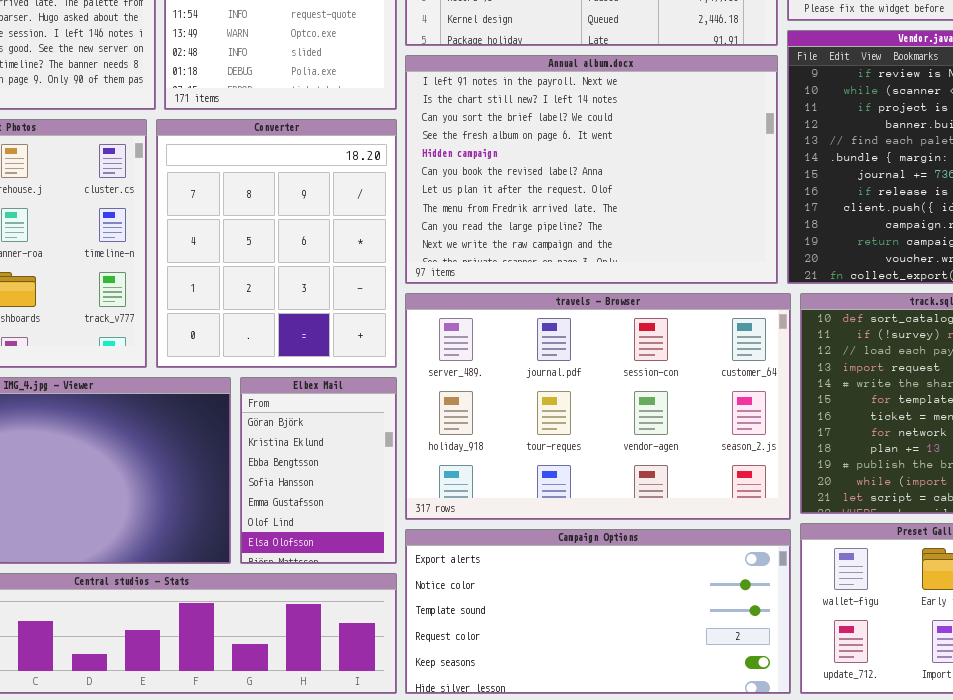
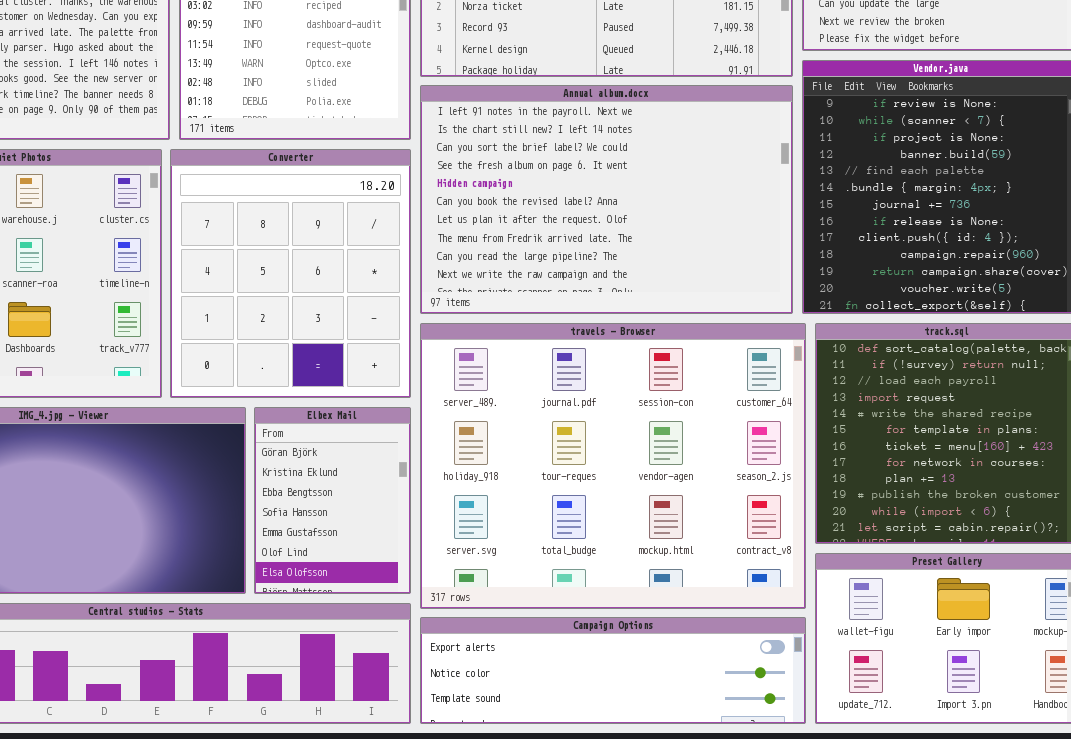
travels - Browser: [405,293,791,520] -> [420,323,806,609], resized
Campaign Options: [405,529,791,694] -> [420,617,806,724], resized

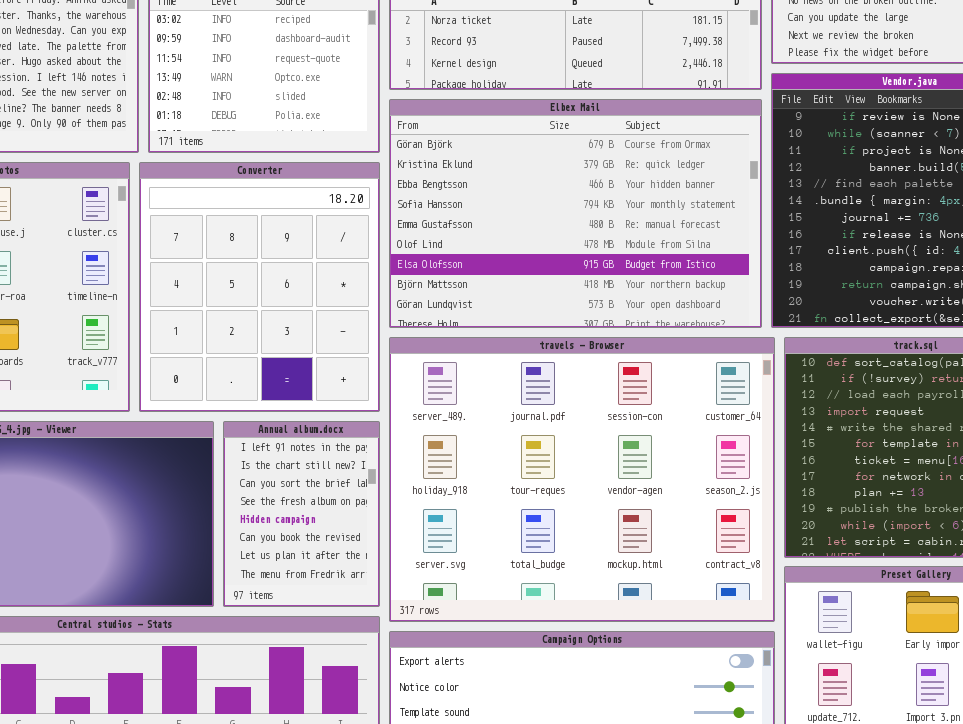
Annual album.docx: [420,85,793,314] -> [223,421,380,607], moved, resized
Elbex Mail: [254,407,411,594] -> [389,99,762,328], moved, resized

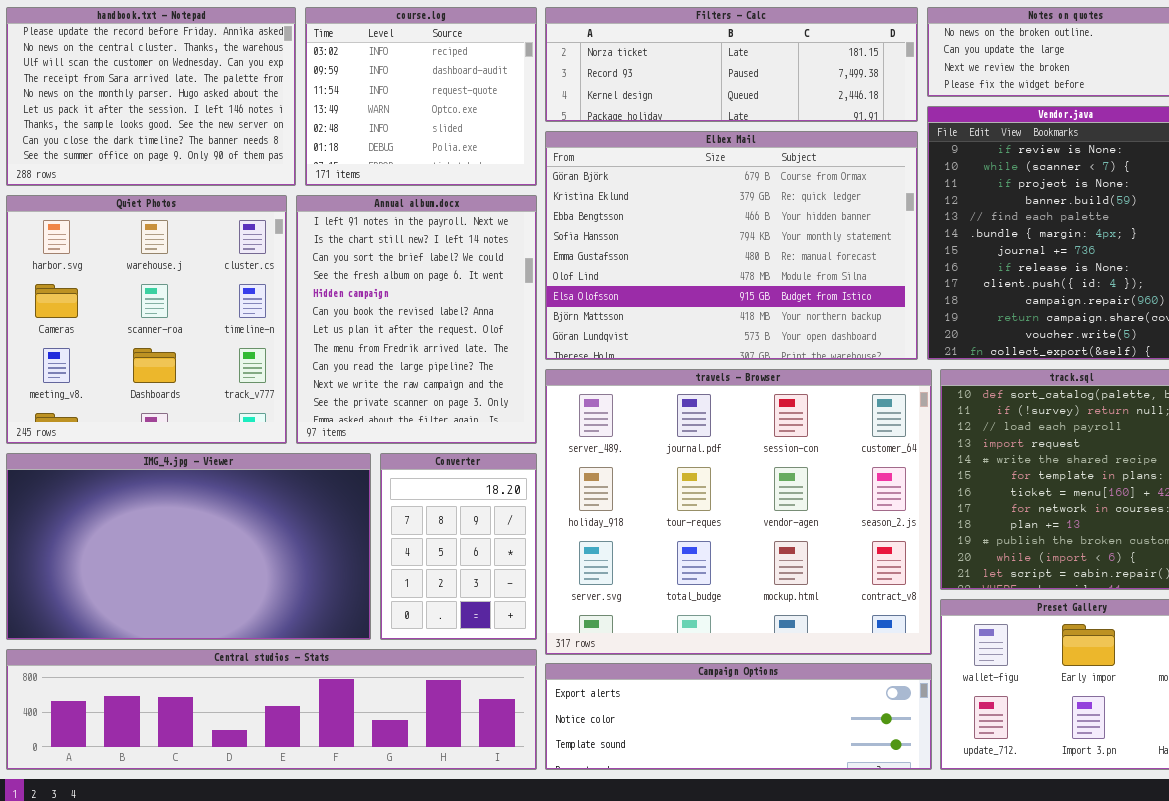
Converter: [139,162,380,412] -> [380,453,537,640], moved, resized
Annual album.docx: [223,421,380,607] -> [296,195,537,444], moved, resized

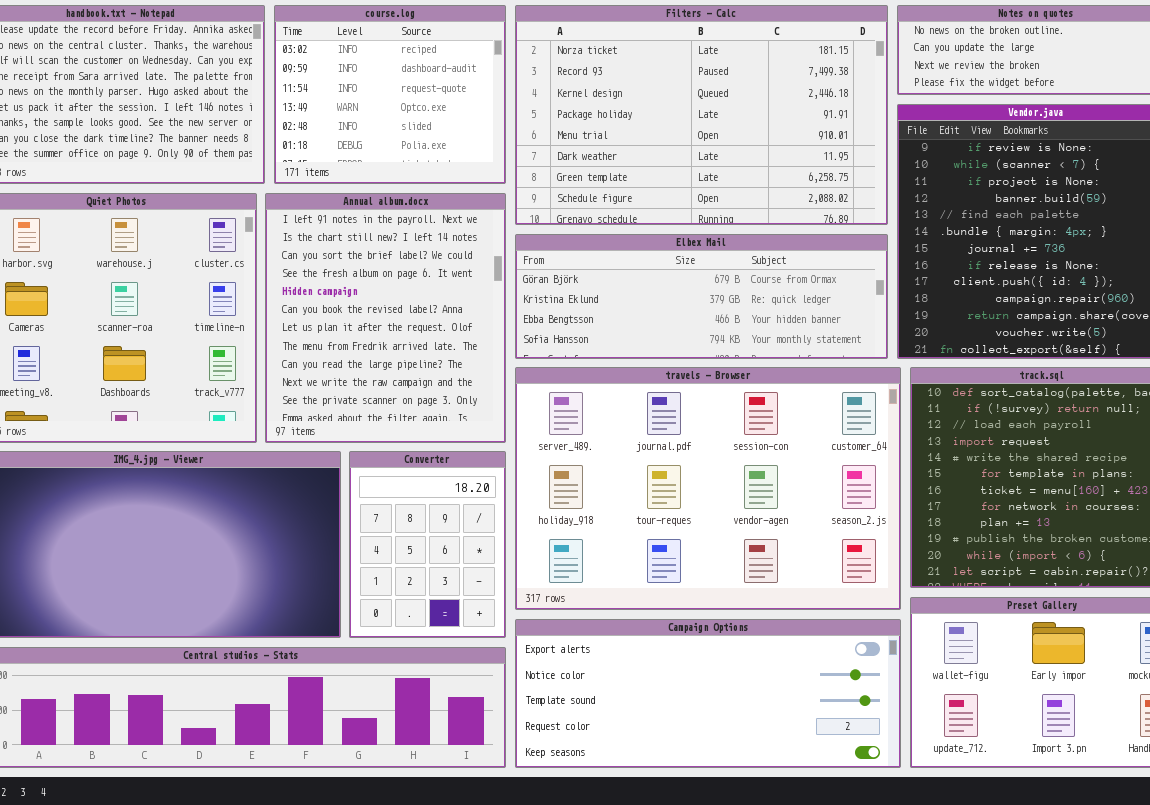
Filters - Calc: [545,7,918,122] -> [515,5,888,225], resized
Elbex Mail: [545,131,918,360] -> [515,234,888,359], resized
travels - Browser: [545,369,932,655] -> [515,367,901,610], resized
Campaign Options: [545,663,932,770] -> [515,619,901,768], resized

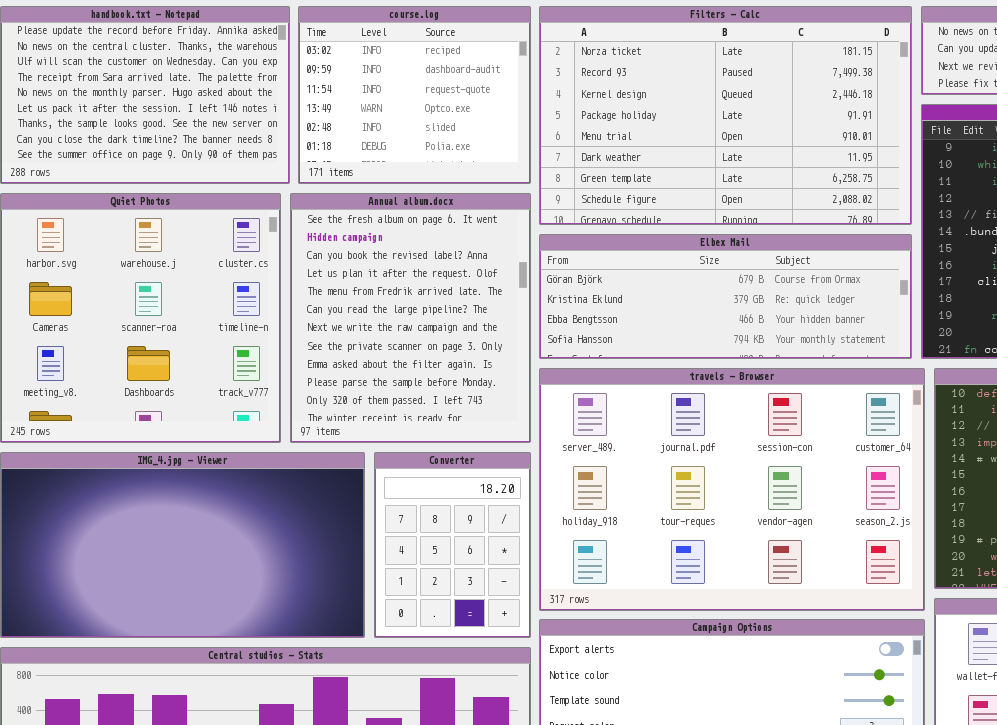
Annual album.docx: [265,193,506,443] -> [290,193,531,443], scrolled down 3 rows

